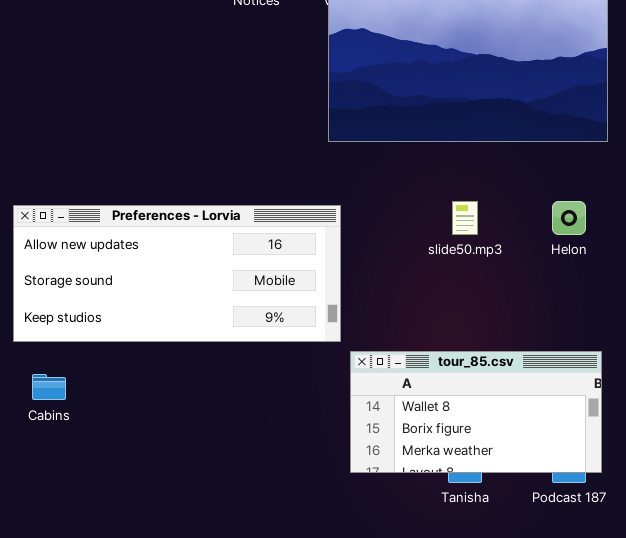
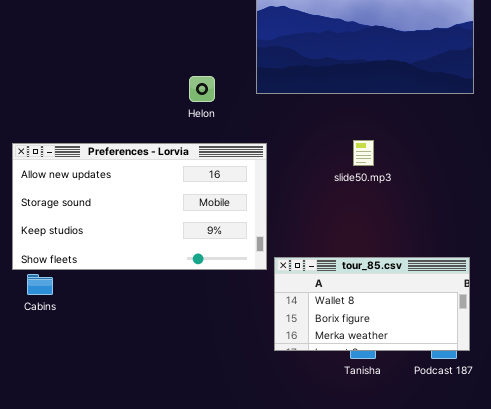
Helon: [552,201,586,235] -> [189,76,215,102], moved
Preferences - Lorvia: [13,205,341,342] -> [12,143,267,270], resized

